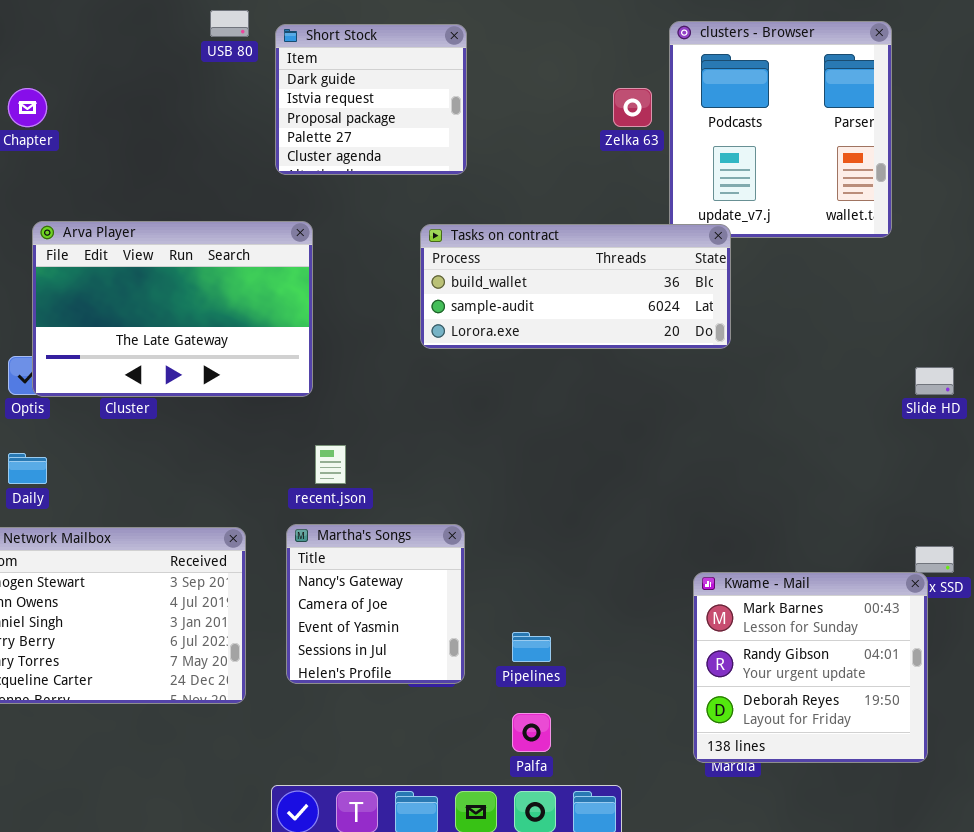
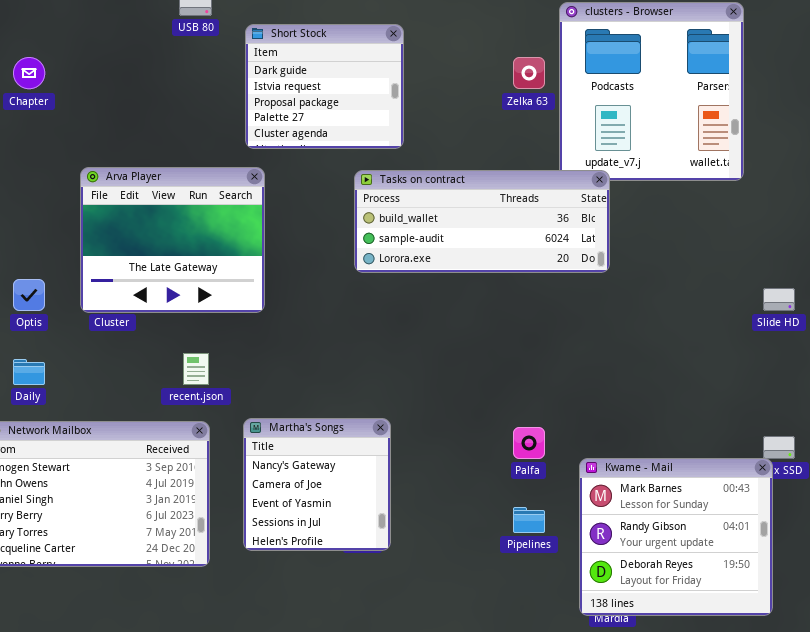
Short Stock: [275,24,467,175] -> [245,24,404,149], moved
Arva Player: [32,221,313,397] -> [80,167,265,313], resized
recent.json: [315,445,346,484] -> [183,353,209,385], moved
Pipelines: [512,632,551,662] -> [513,507,545,533], moved
Palfa: [512,713,551,752] -> [513,427,545,459], moved

